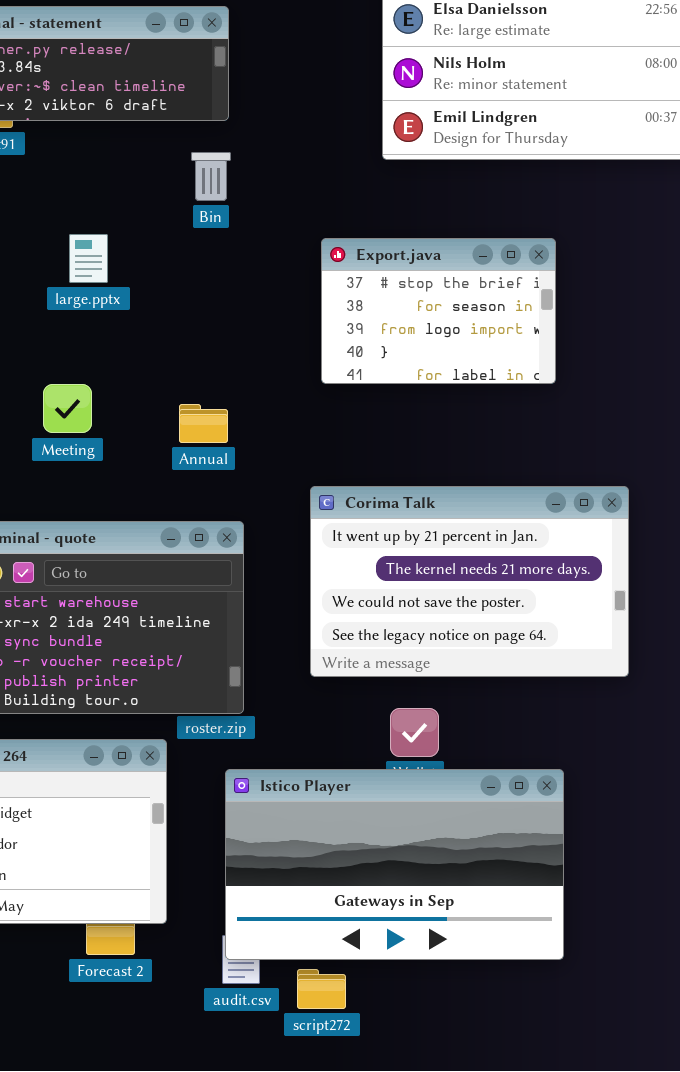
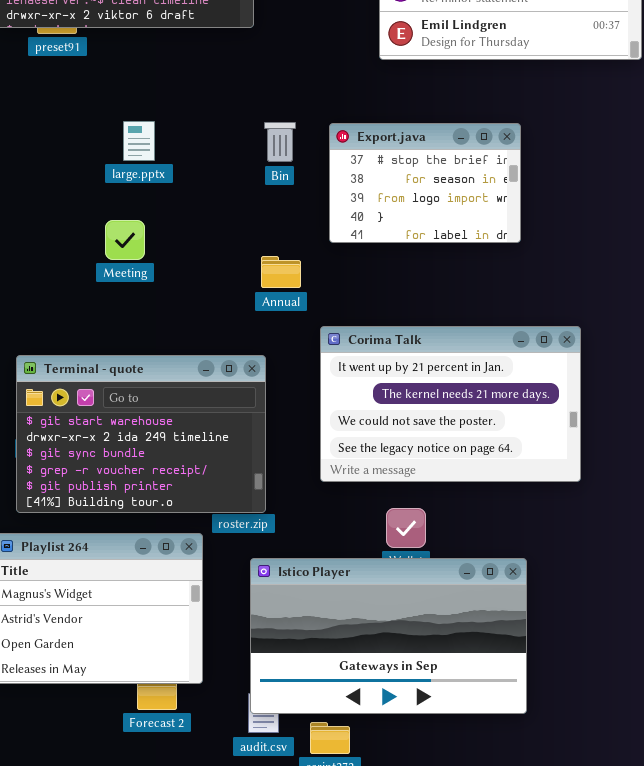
Bin: [191,152,231,201] -> [264,122,296,162], moved
Meeting: [43,384,92,433] -> [105,220,145,260], moved
Annual: [179,404,228,443] -> [261,256,301,288], moved

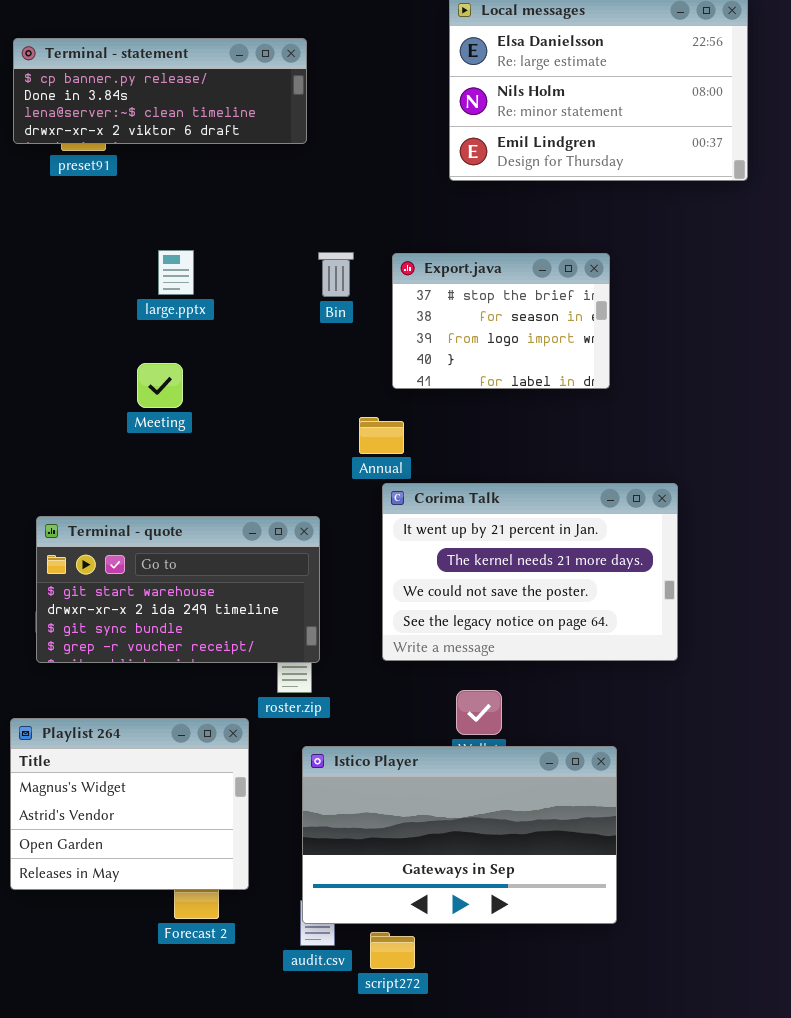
Annual: [261,256,301,288] -> [359,417,404,454], moved
Terminal - quote: [16,355,266,513] -> [36,516,320,663], resized

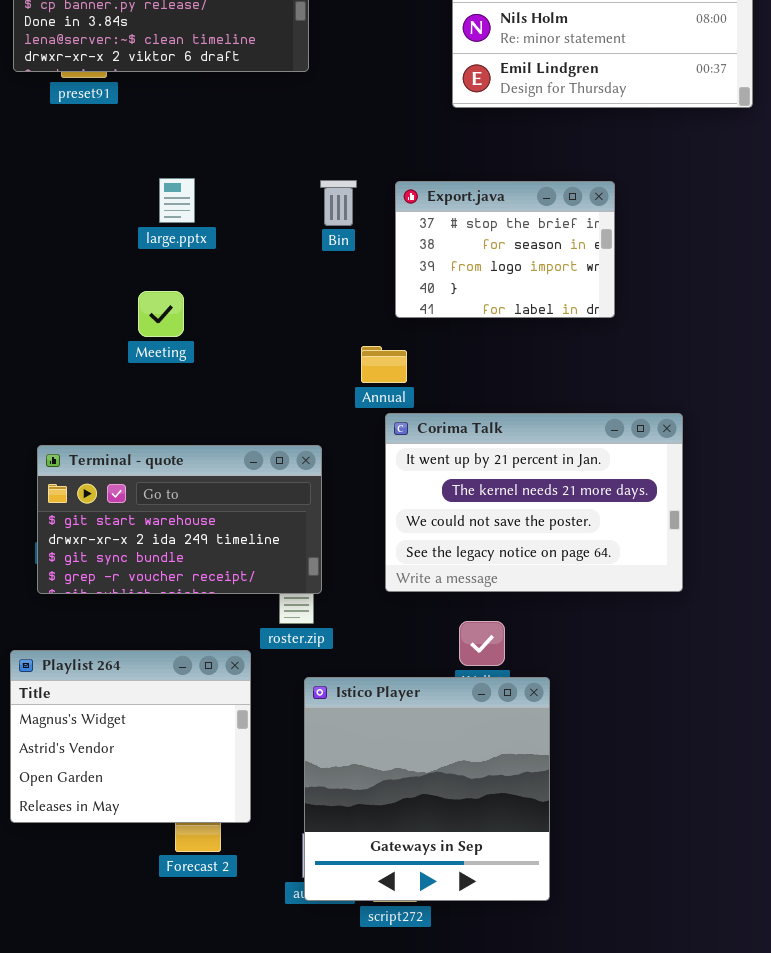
Istico Player: [302,746,617,924] -> [304,677,550,901], resized

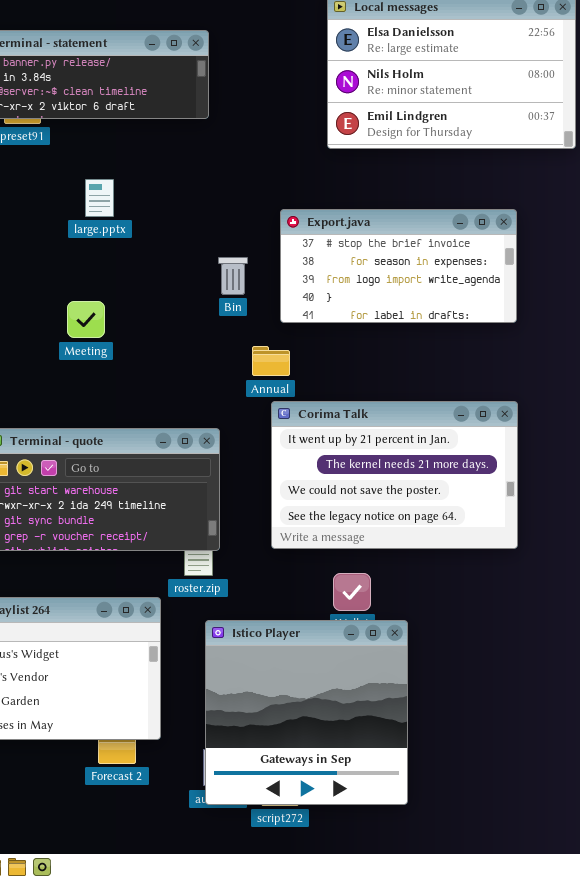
large.pptx: [159,178,195,223] -> [85,179,114,217], moved
Bin: [320,180,357,226] -> [218,257,248,295], moved
Export.java: [395,181,615,318] -> [280,209,517,323], resized

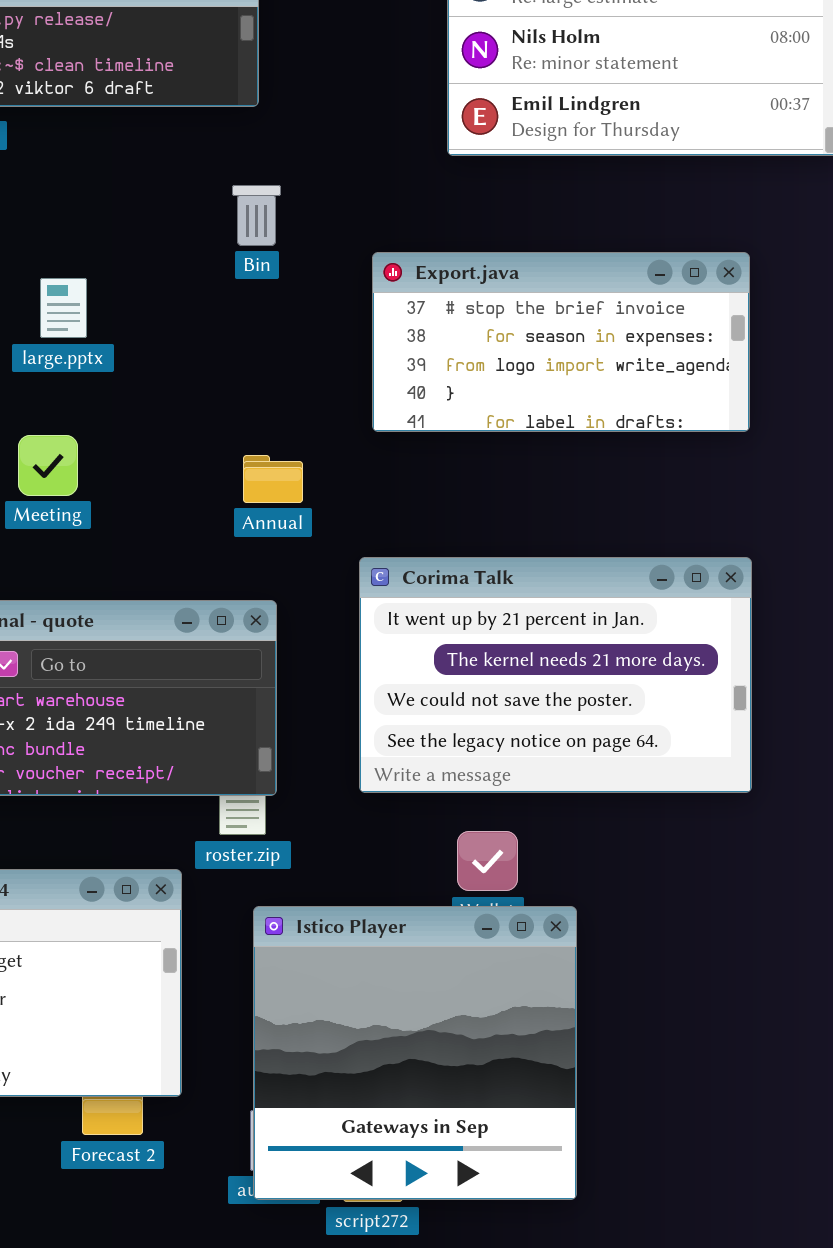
large.pptx: [85,179,114,217] -> [40,278,87,338], moved
Bin: [218,257,248,295] -> [232,185,281,246], moved
Meeting: [67,301,105,338] -> [18,435,78,496], moved
Annual: [252,346,290,376] -> [243,455,303,503], moved

